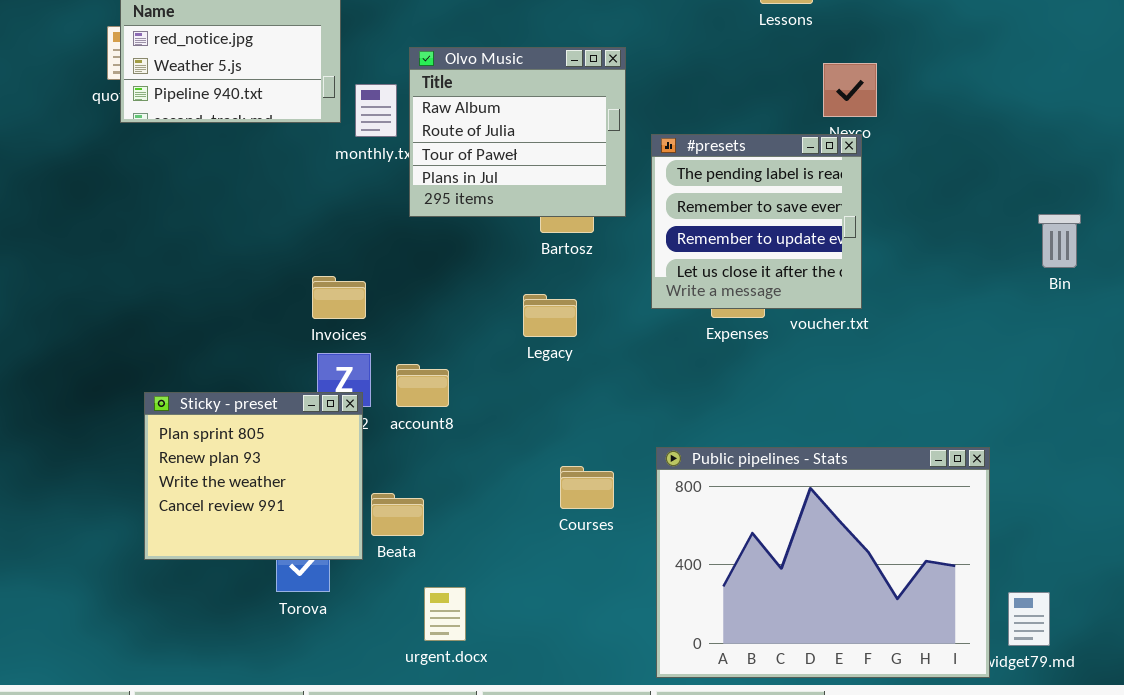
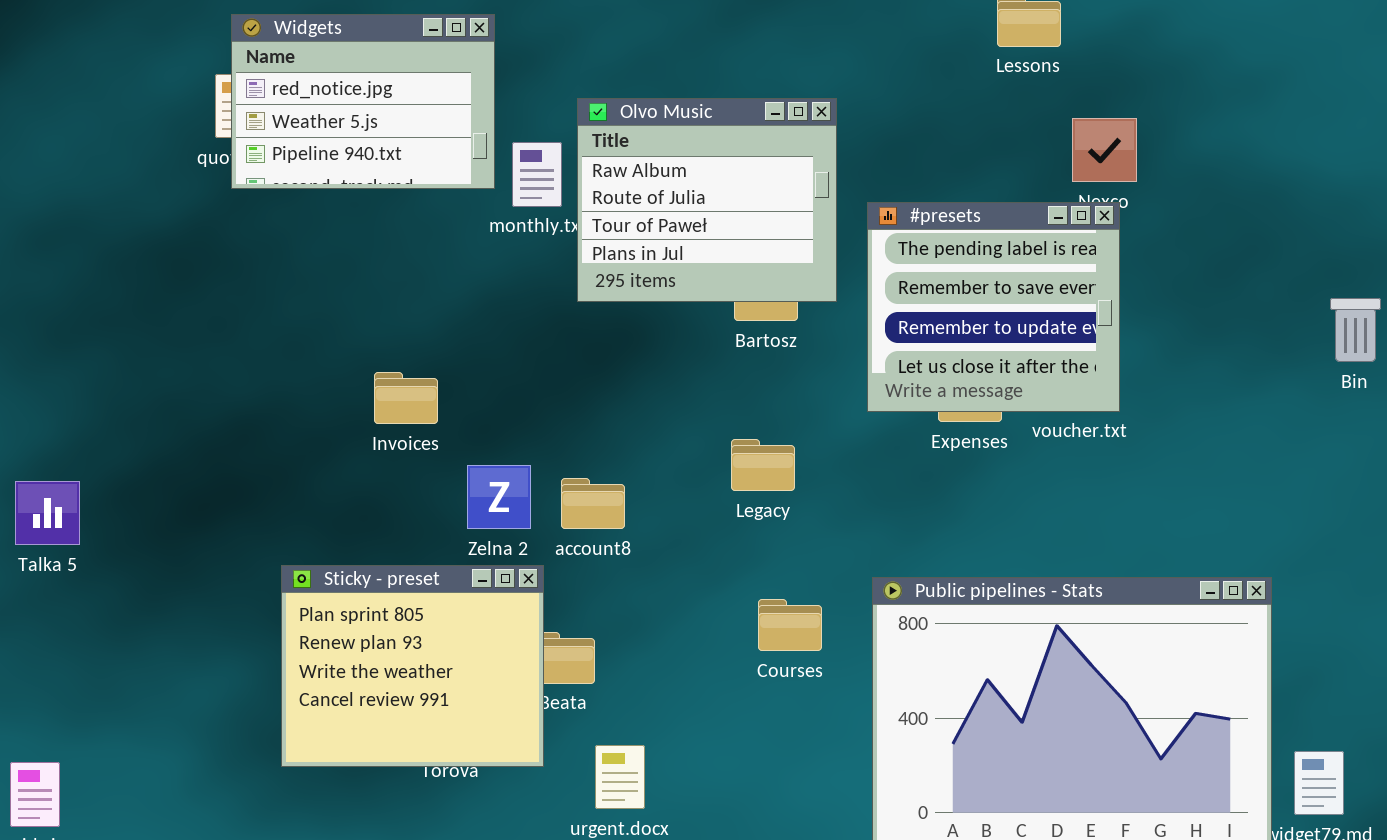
Invoices: [312,276,366,319] -> [374,372,438,424], moved
Legacy: [523,294,577,337] -> [731,439,795,491], moved
Sticky - preset: [144,392,363,560] -> [281,565,544,767], moved

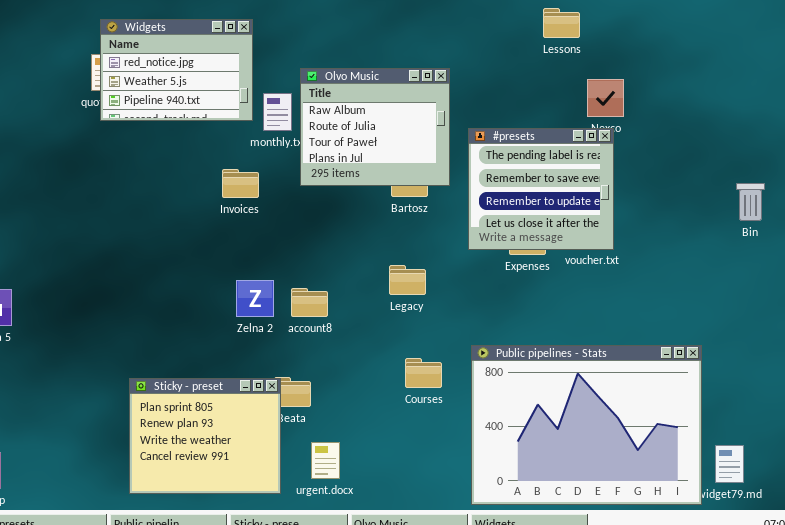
Invoices: [374,372,438,424] -> [222,169,259,198], moved
Sticky - preset: [281,565,544,767] -> [129,378,281,494], moved

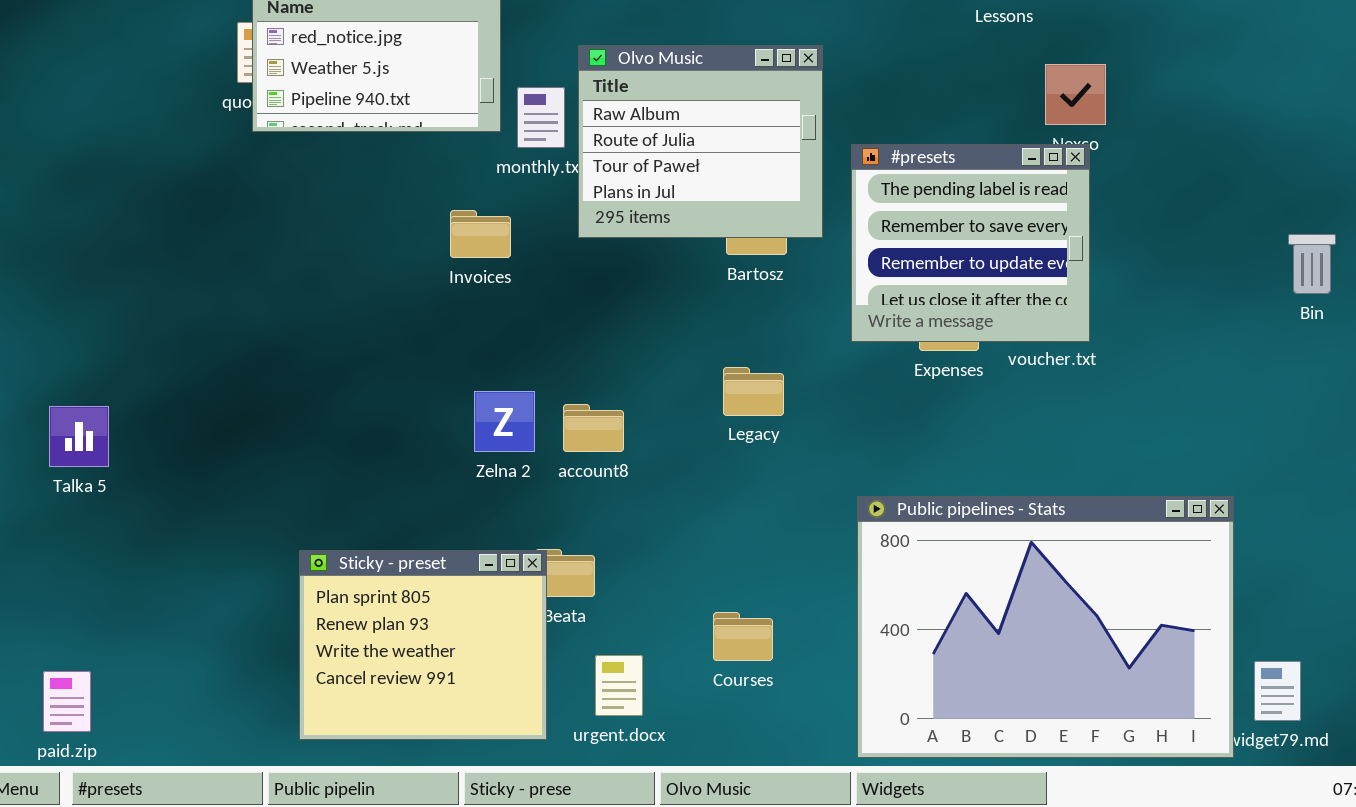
Courses: [405,358,442,388] -> [713,612,773,661], moved

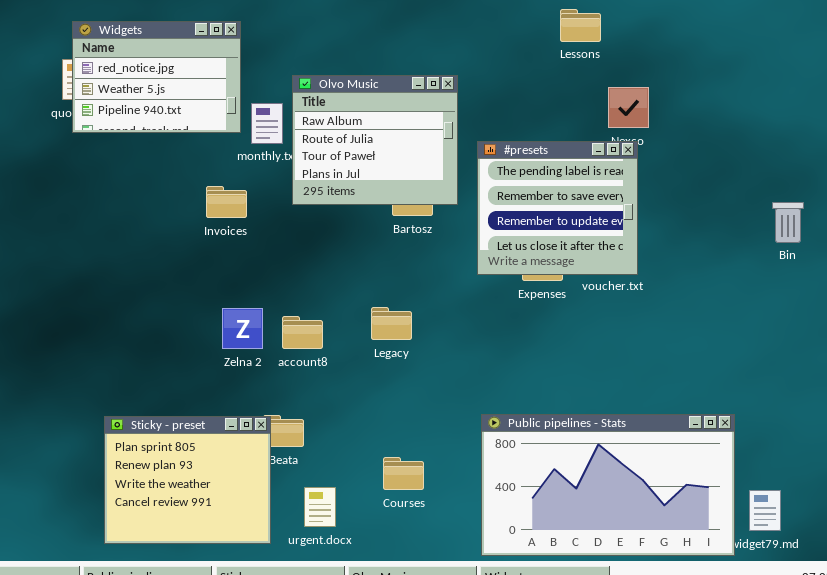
Legacy: [723,367,784,416] -> [371,307,412,340], moved
Public pipelines - Stats: [857,496,1234,758] -> [481,414,735,556], resized

